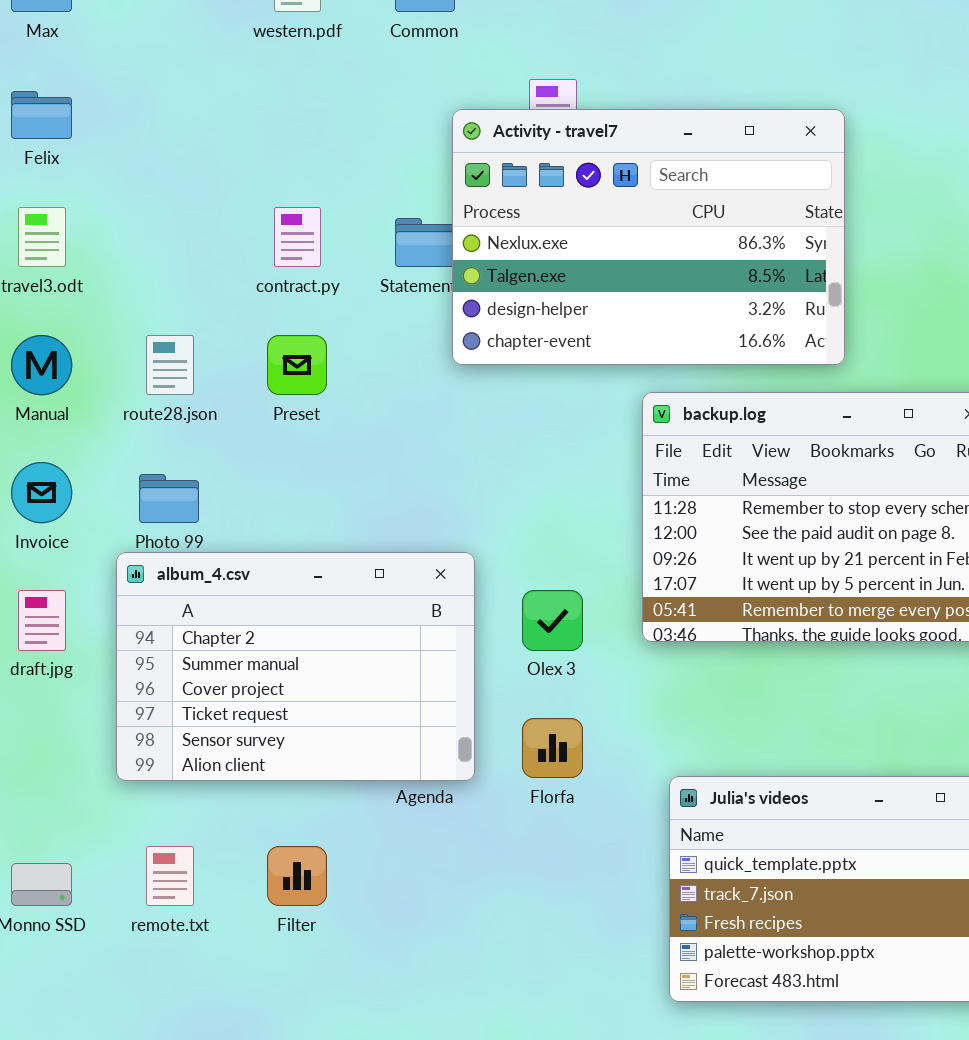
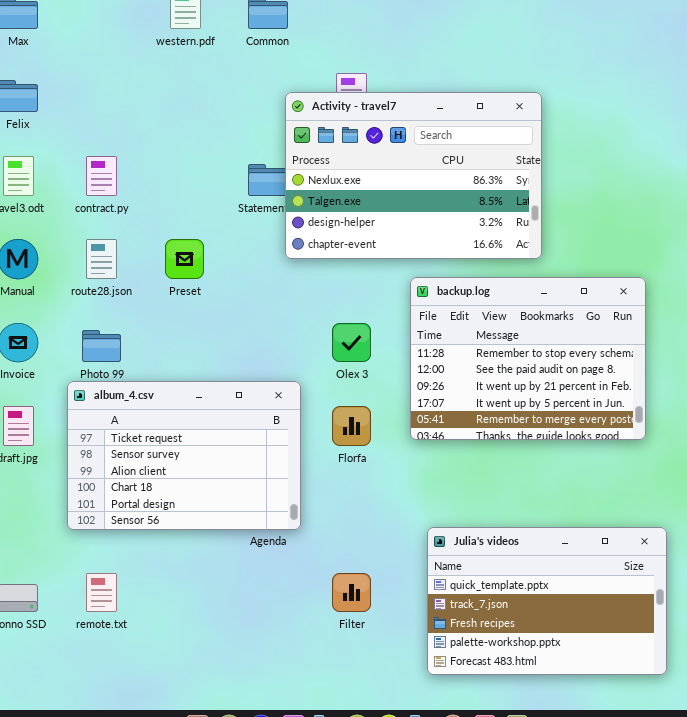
contract.py: [274,207,321,267] -> [86,156,117,196], moved
album_4.csv: [116,552,475,781] -> [67,381,301,530], scrolled down 3 rows
Olex 3: [522,590,583,651] -> [332,323,371,362], moved
Florfa: [522,718,583,778] -> [332,406,371,446], moved
Filter: [267,846,327,906] -> [332,573,371,612], moved

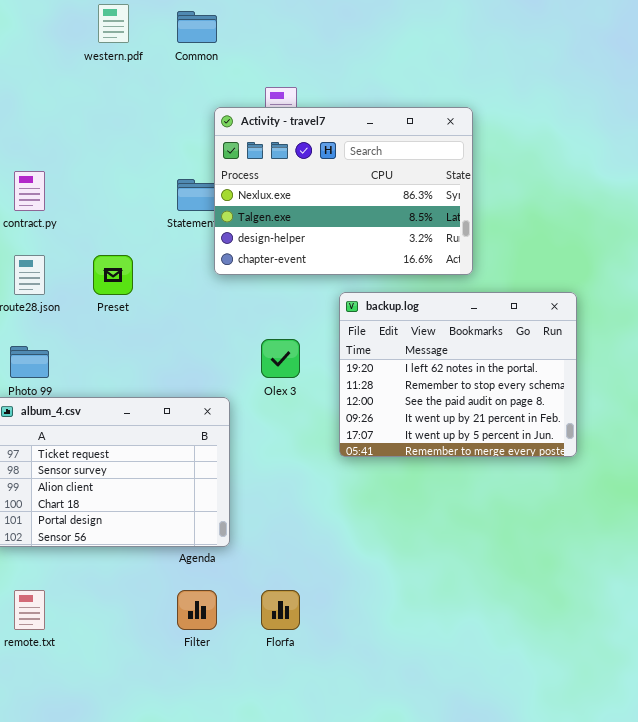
backup.log: [410,277,646,440] -> [339,292,577,457], scrolled up 1 row
Florfa: [332,406,371,446] -> [261,590,300,630], moved
Julia's videos: [427,527,667,675] -> none, closed
Filter: [332,573,371,612] -> [177,590,217,630], moved

